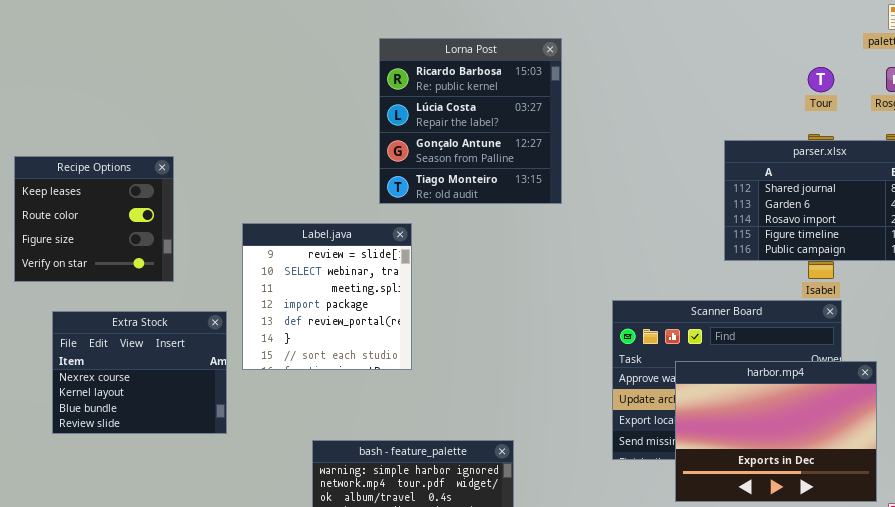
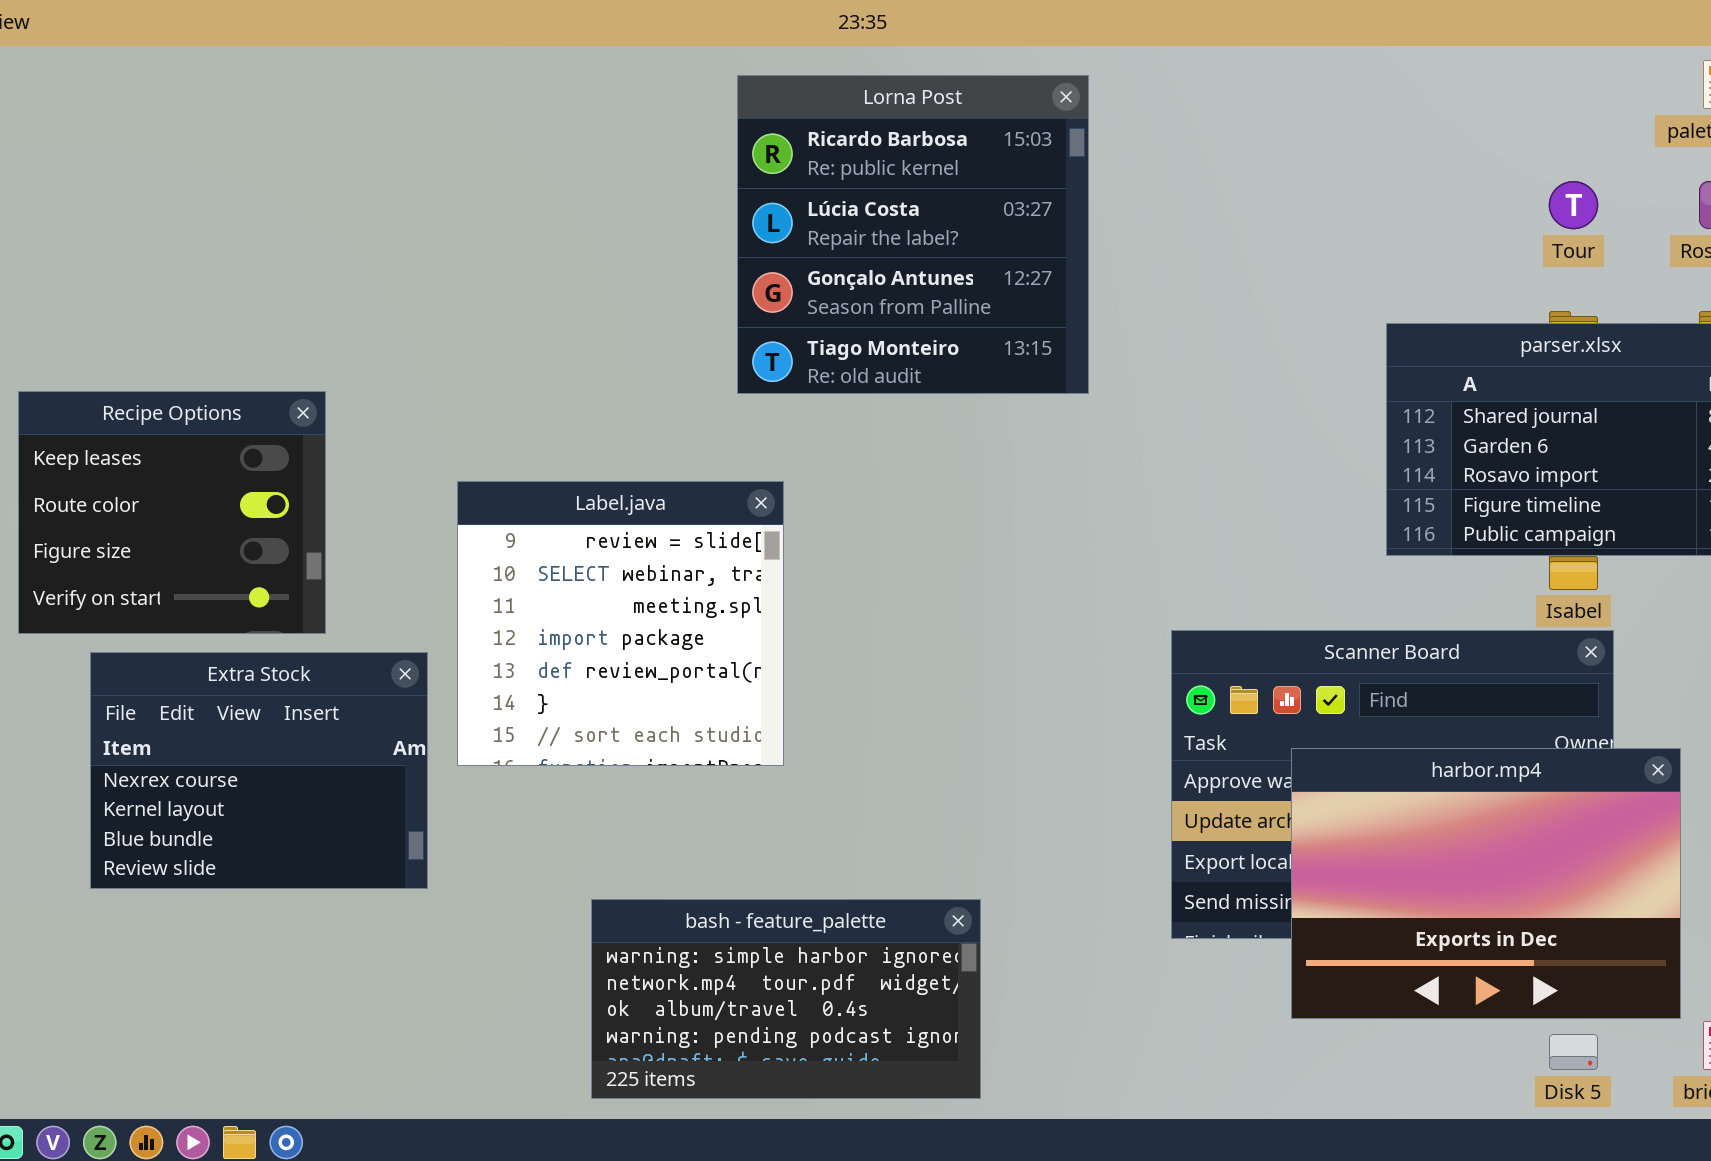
Lorna Post: [379,38,562,204] -> [737,75,1089,394], moved
Recipe Options: [14,156,174,282] -> [18,391,326,634], moved

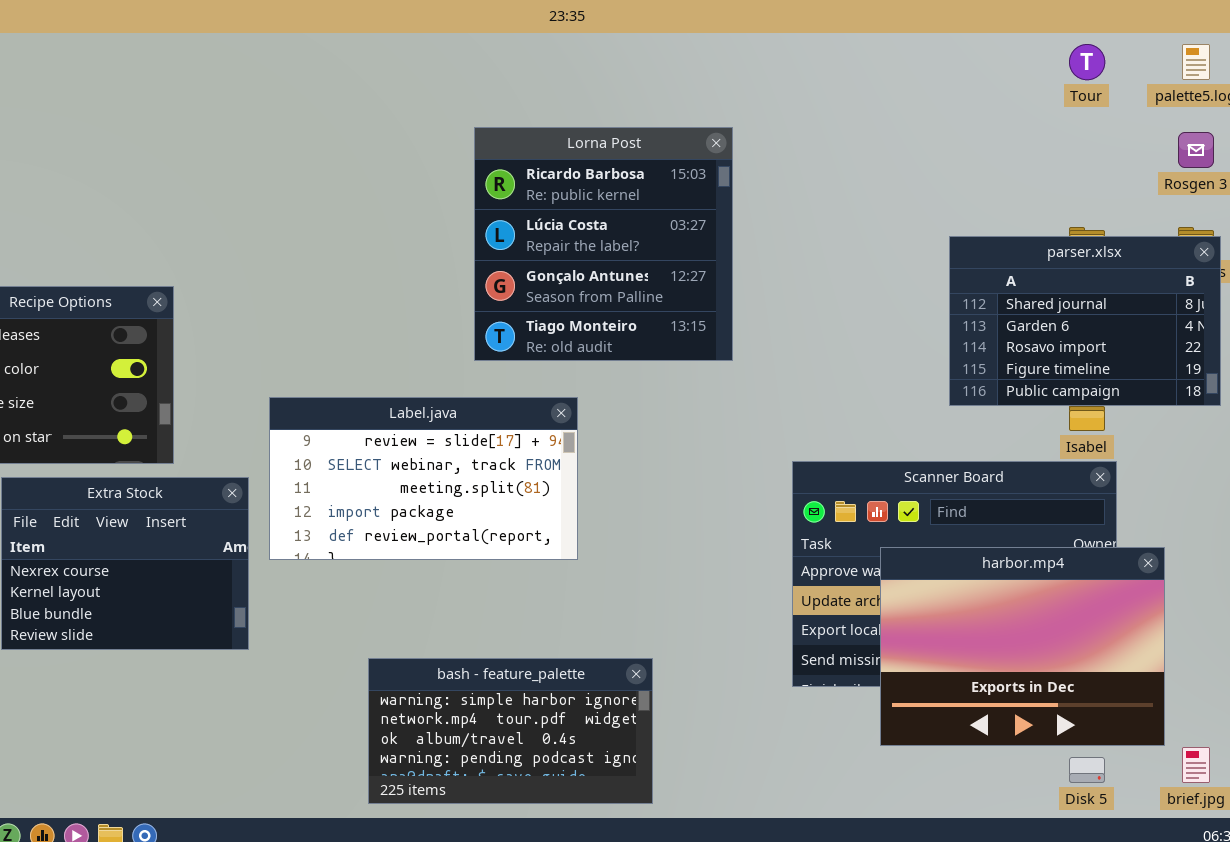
Lorna Post: [737,75,1089,394] -> [474,127,733,361], moved
Tour: [1549,181,1598,229] -> [1069,44,1105,80], moved
Label.java: [457,481,784,766] -> [269,397,578,560], resized

